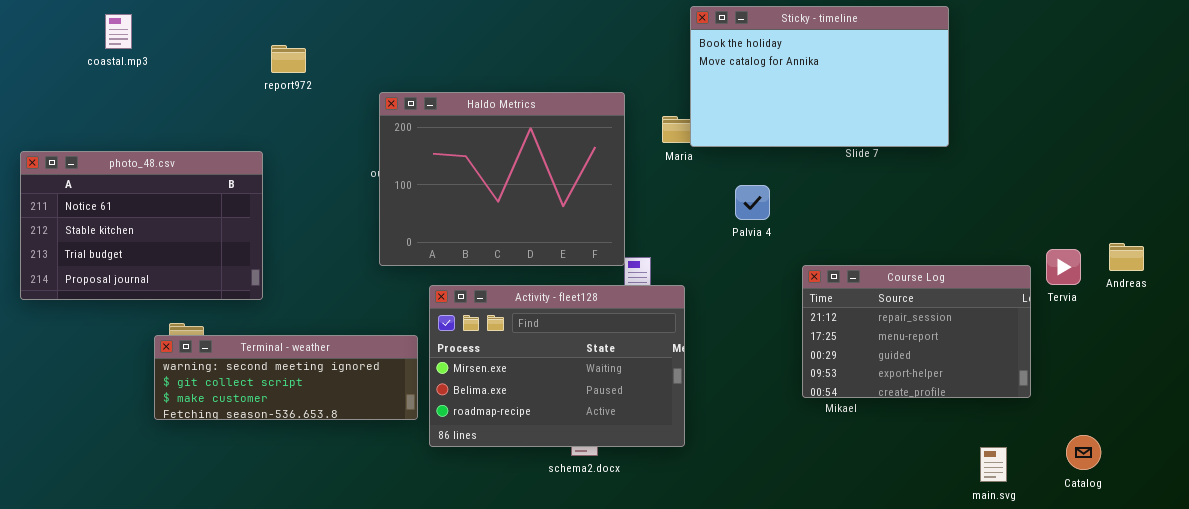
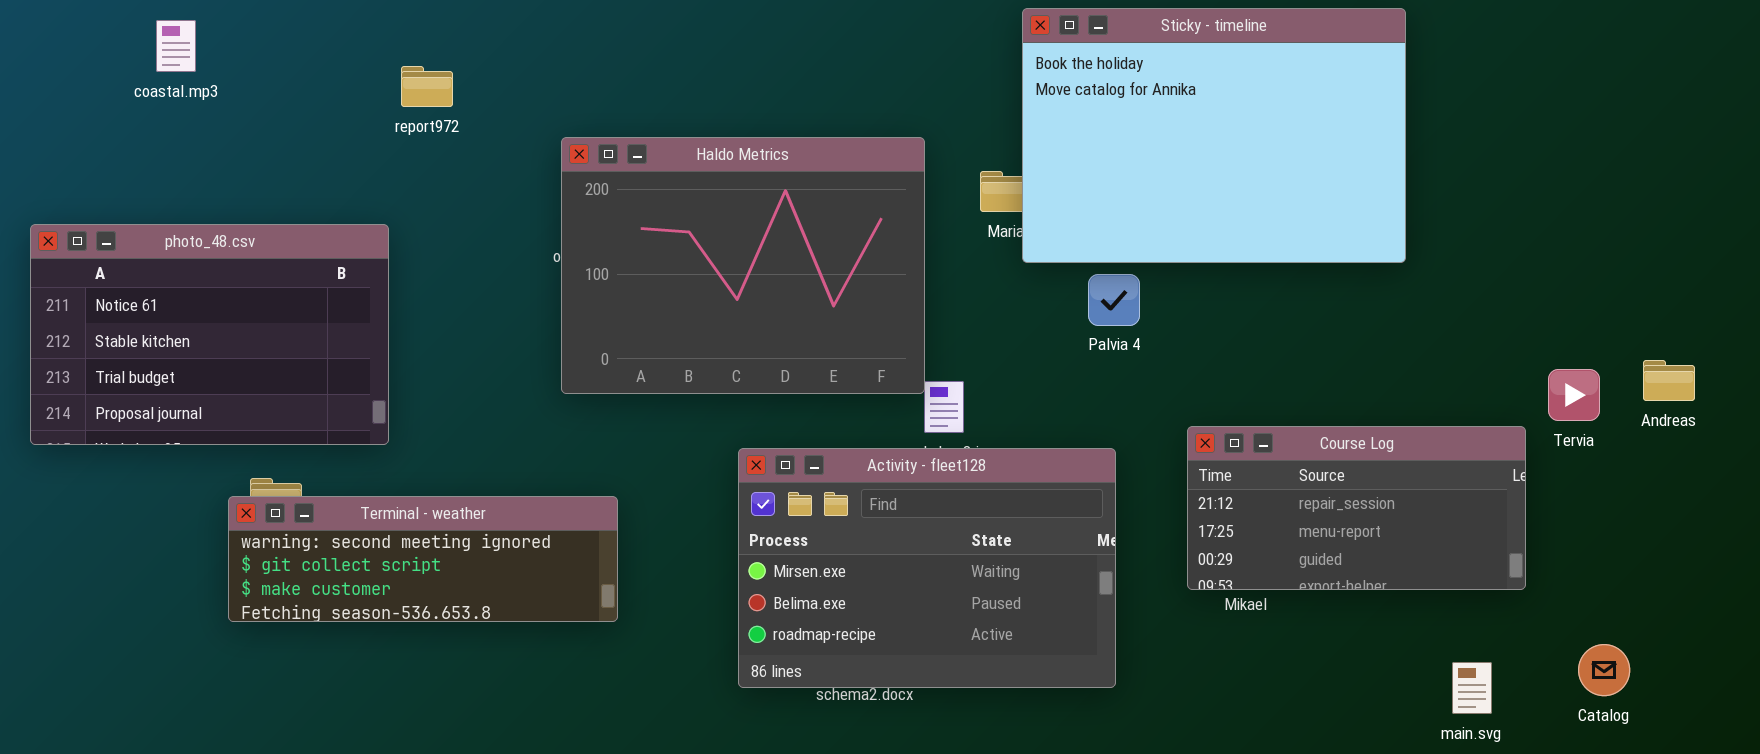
Sticky - timeline: [690,6,949,147] -> [1022,8,1406,263], resized
Course Log: [802,265,1031,398] -> [1187,426,1526,590], resized
Activity - fleet128: [429,285,685,447] -> [738,448,1116,688], moved

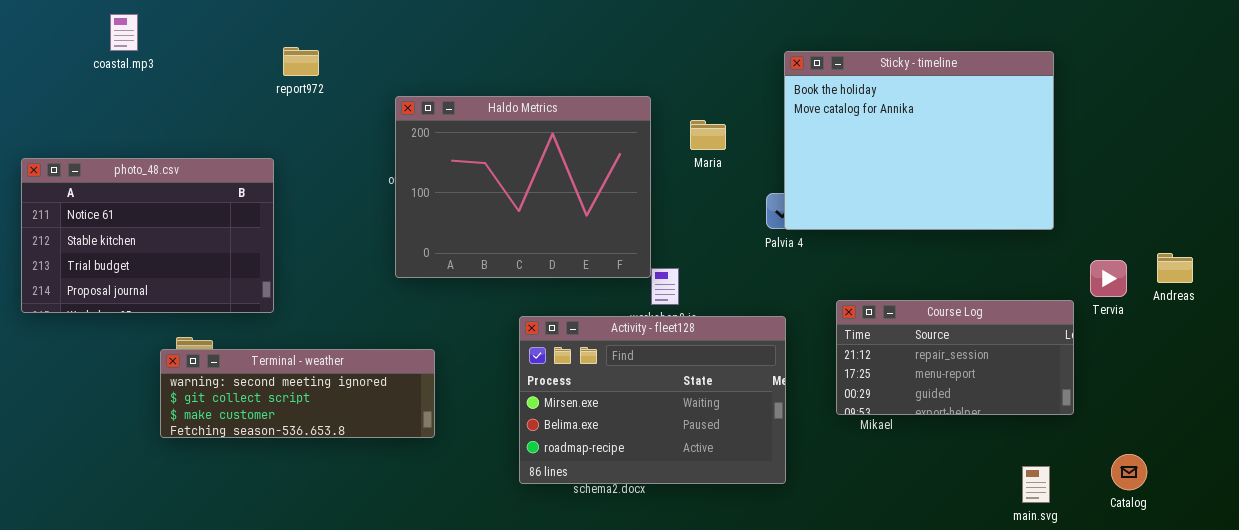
Sticky - timeline: [1022,8,1406,263] -> [784,51,1054,230], moved

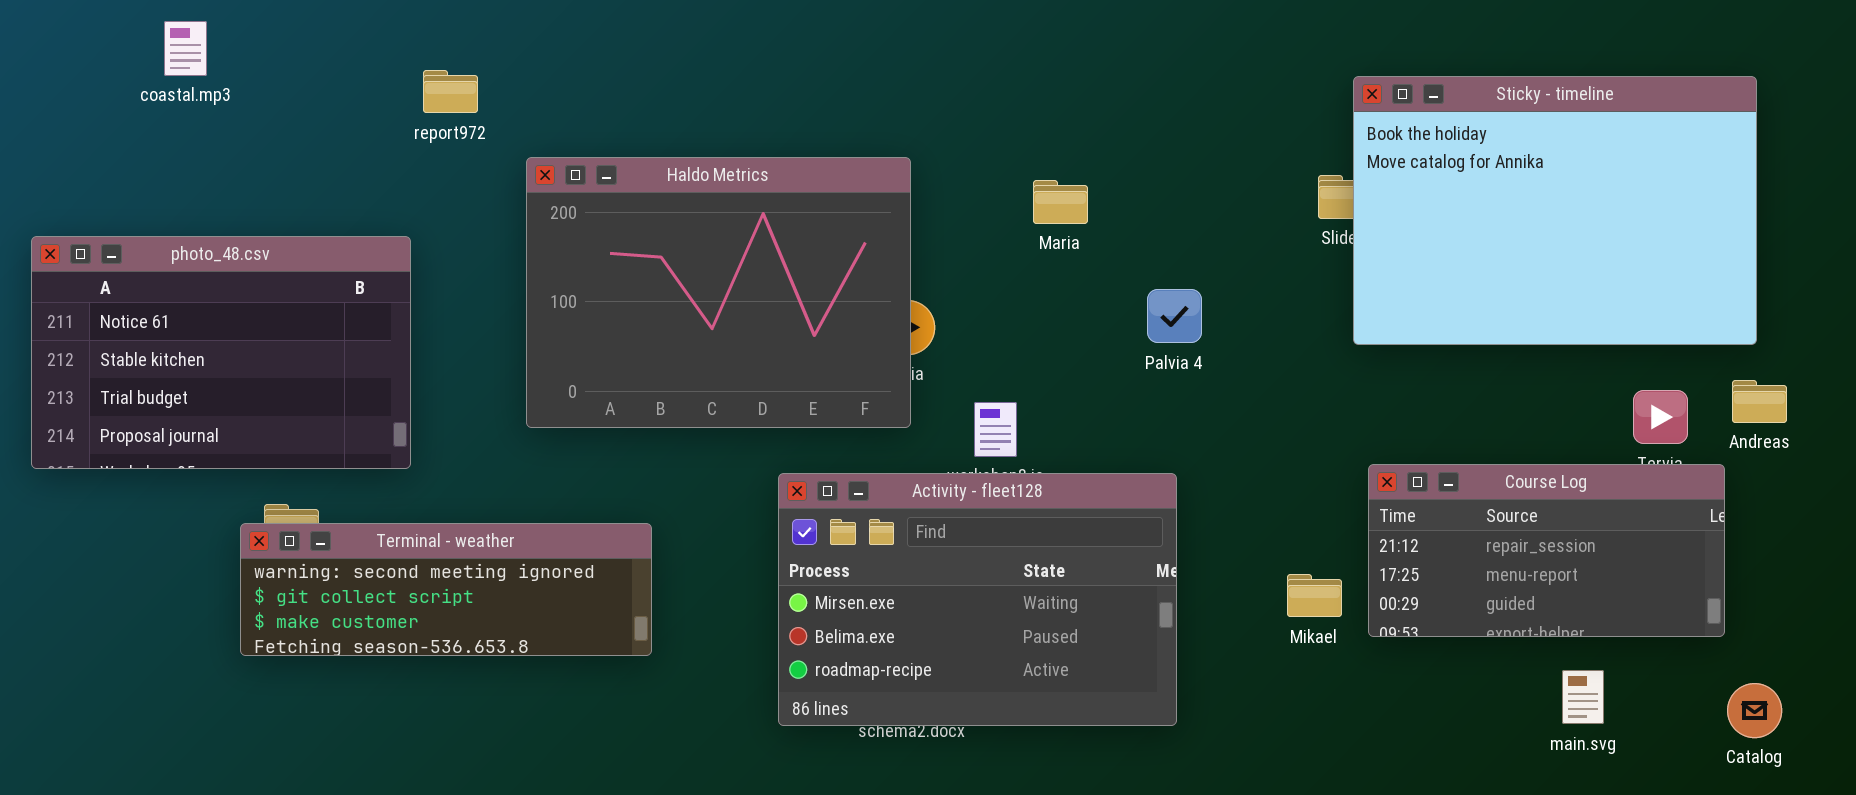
Sticky - timeline: [784,51,1054,230] -> [1353,76,1757,345], moved
Haldo Metrics: [395,96,651,278] -> [526,157,911,428], moved
Course Log: [836,300,1074,415] -> [1368,464,1725,637], moved
Catalog: [1111,454,1147,490] -> [1727,683,1782,738], moved
main.svg: [1022,466,1050,503] -> [1562,670,1604,724], moved

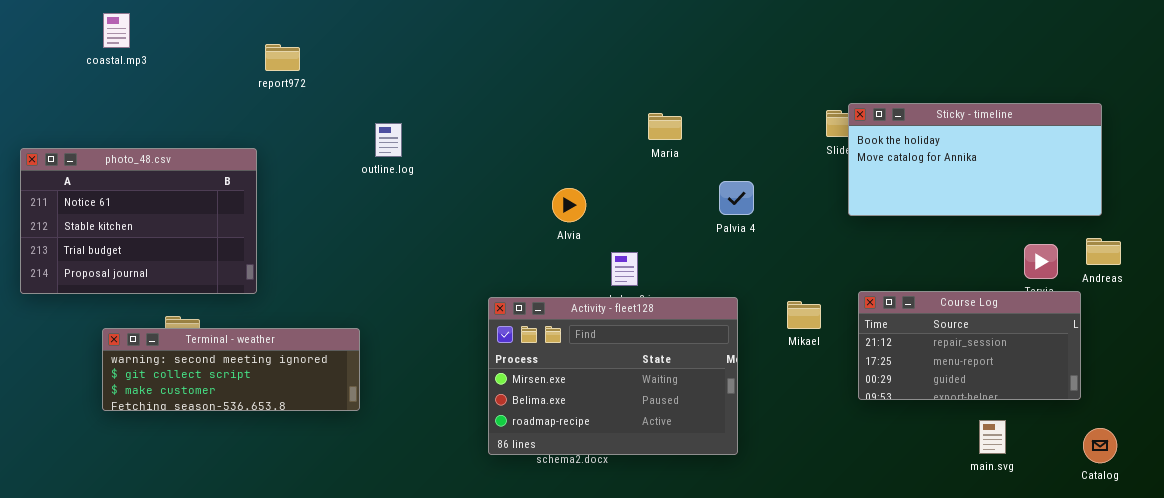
Sticky - timeline: [1353,76,1757,345] -> [848,103,1102,216], resized
Haldo Metrics: [526,157,911,428] -> none, closed
Terminal - weather: [240,523,652,656] -> [102,328,360,411], moved
Mikael: [1287,574,1342,617] -> [787,301,821,329], moved

